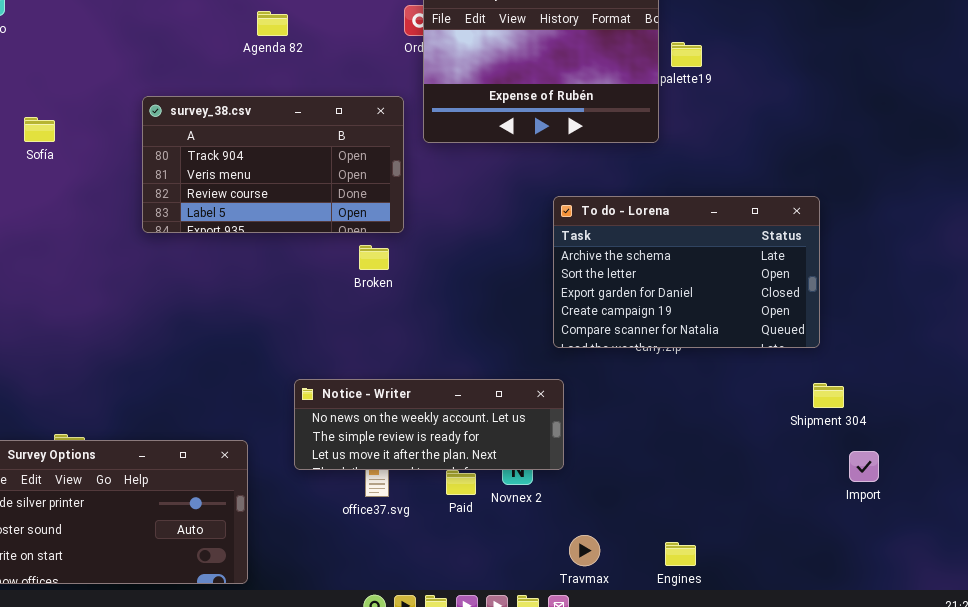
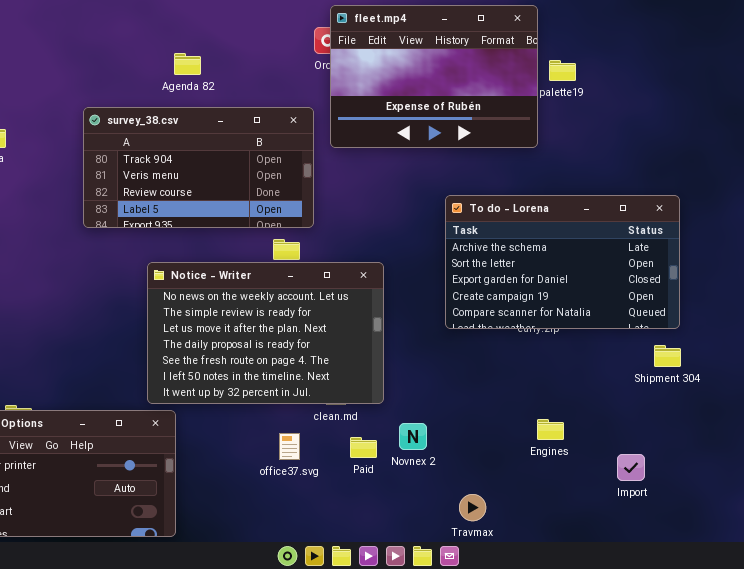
Agenda 82: [257,11,288,36] -> [174,53,201,75], moved
Notice - Writer: [294,379,564,470] -> [147,262,384,404], moved, resized
Shipment 304: [813,383,844,408] -> [654,345,681,367], moved
Import: [849,451,879,482] -> [617,454,645,481], moved
Engines: [665,542,696,566] -> [537,419,564,440], moved

